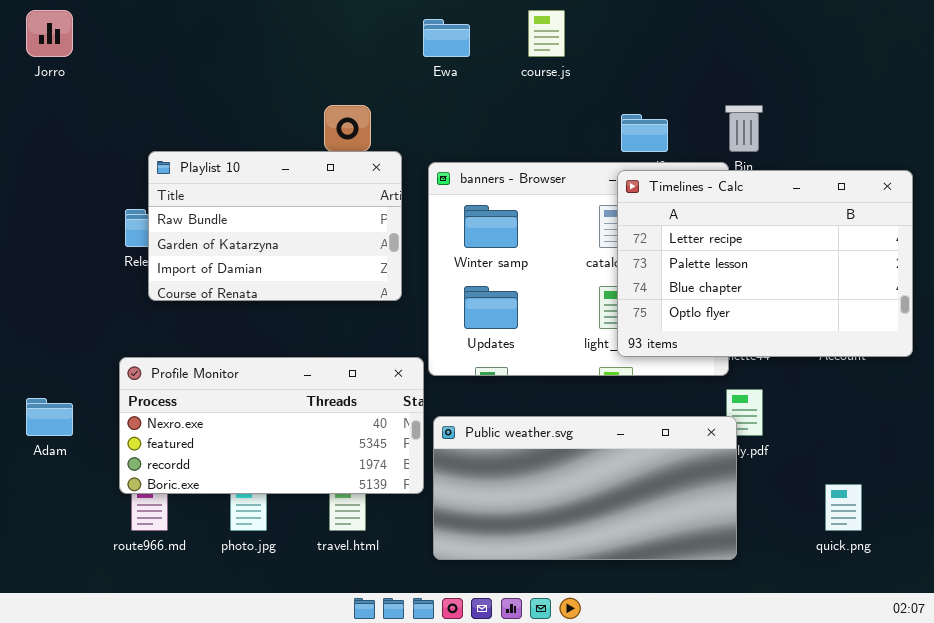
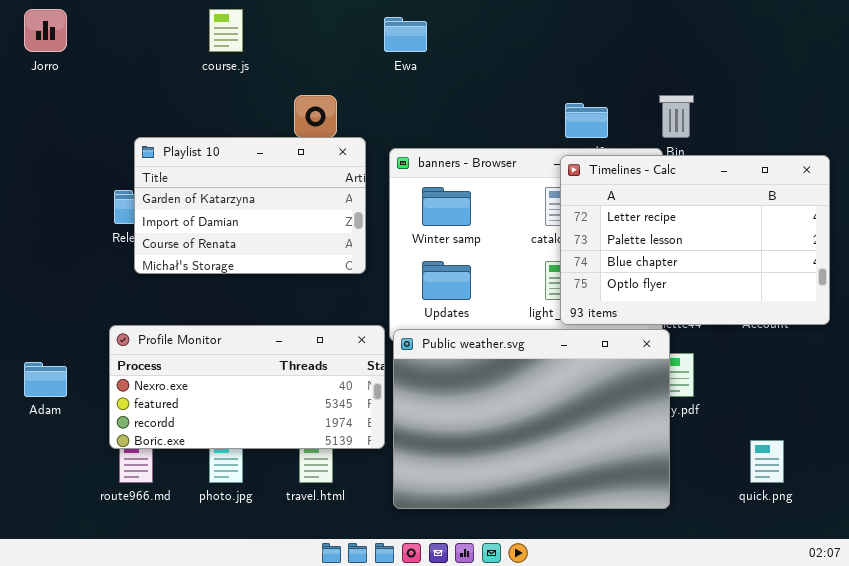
course.js: [528,10,565,57] -> [209,9,243,52], moved
Playlist 10: [148,151,402,301] -> [134,137,366,274], scrolled down 1 row
Public weather.svg: [433,416,737,560] -> [393,329,670,509], resized

